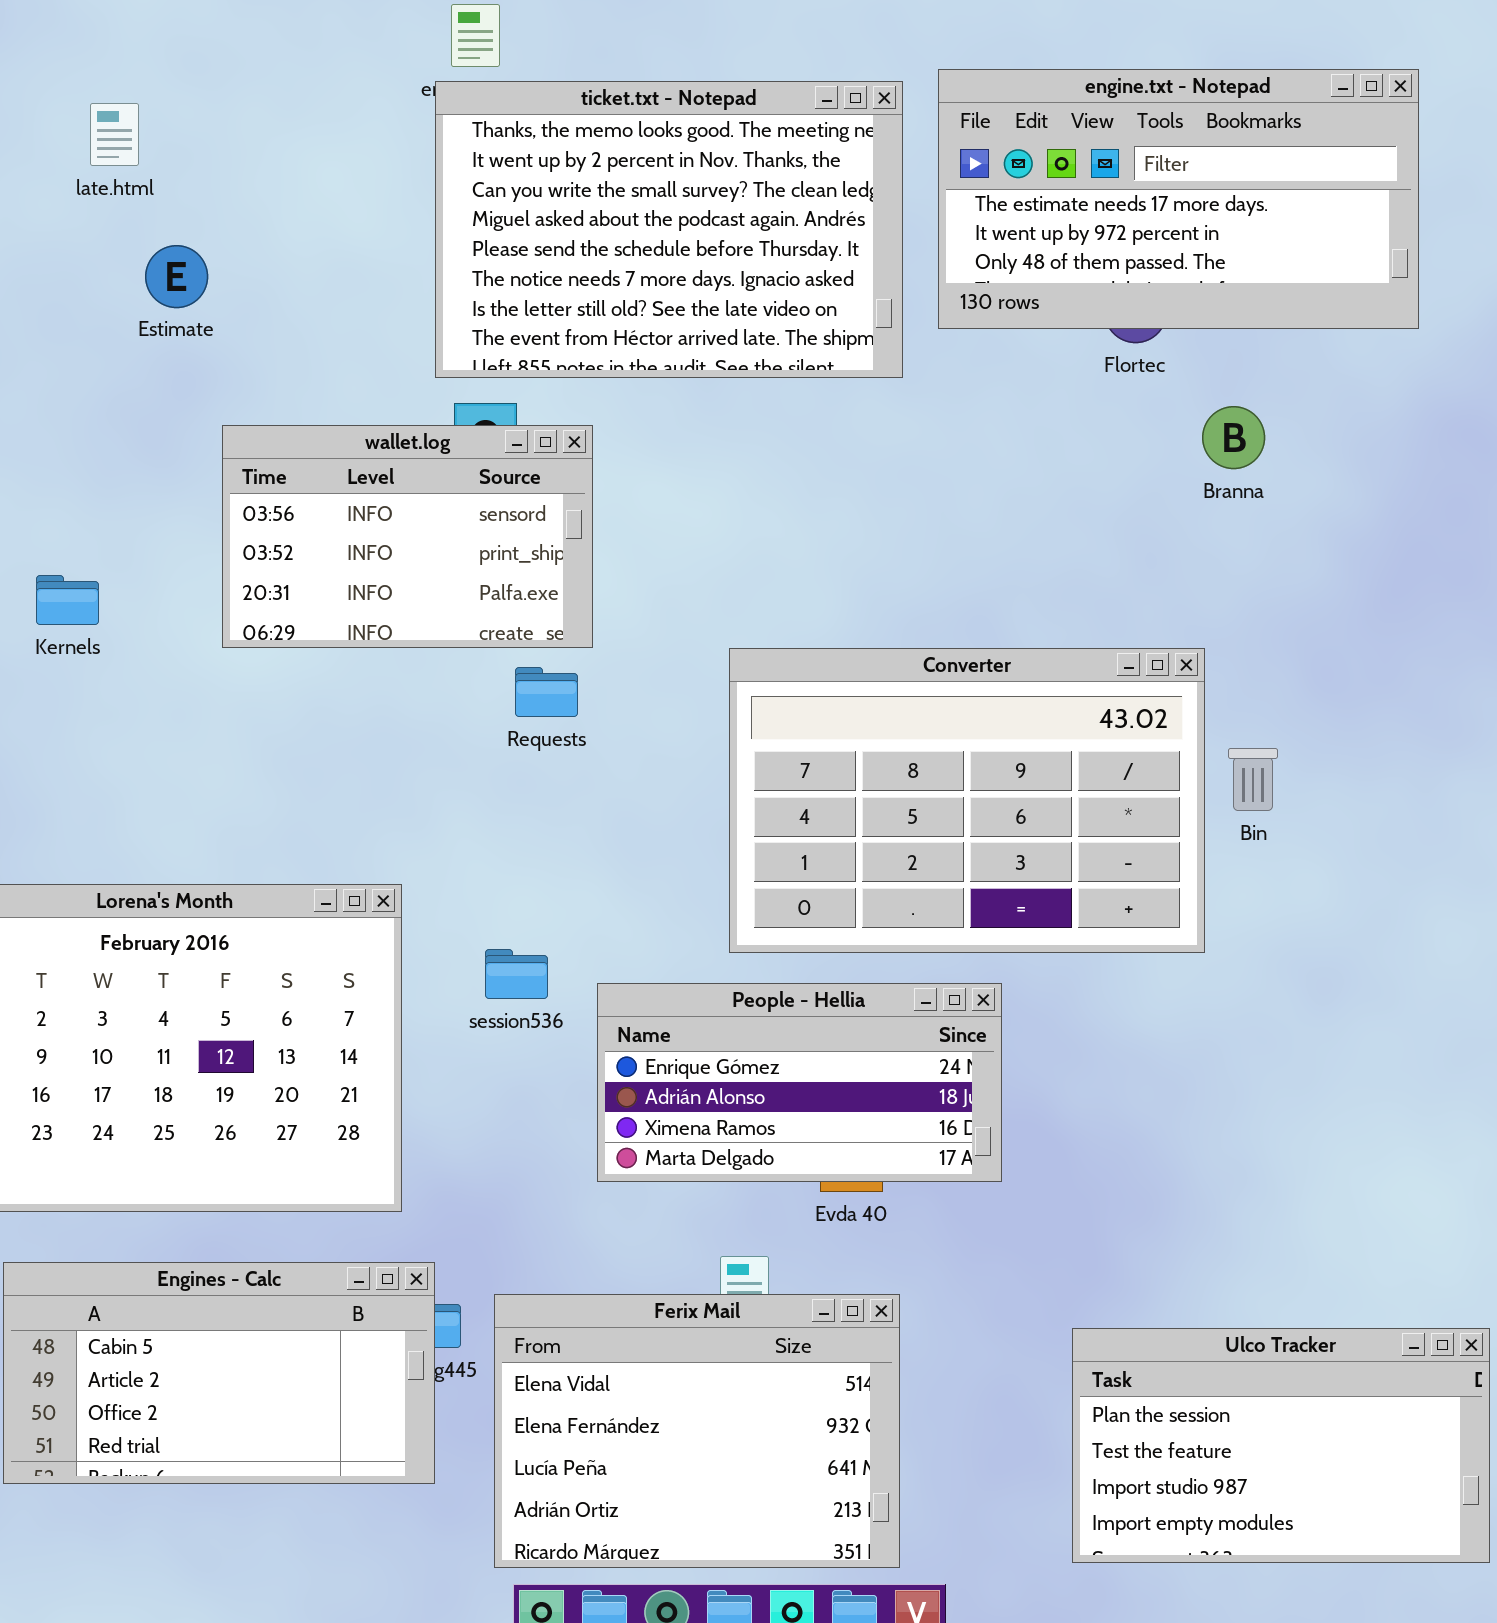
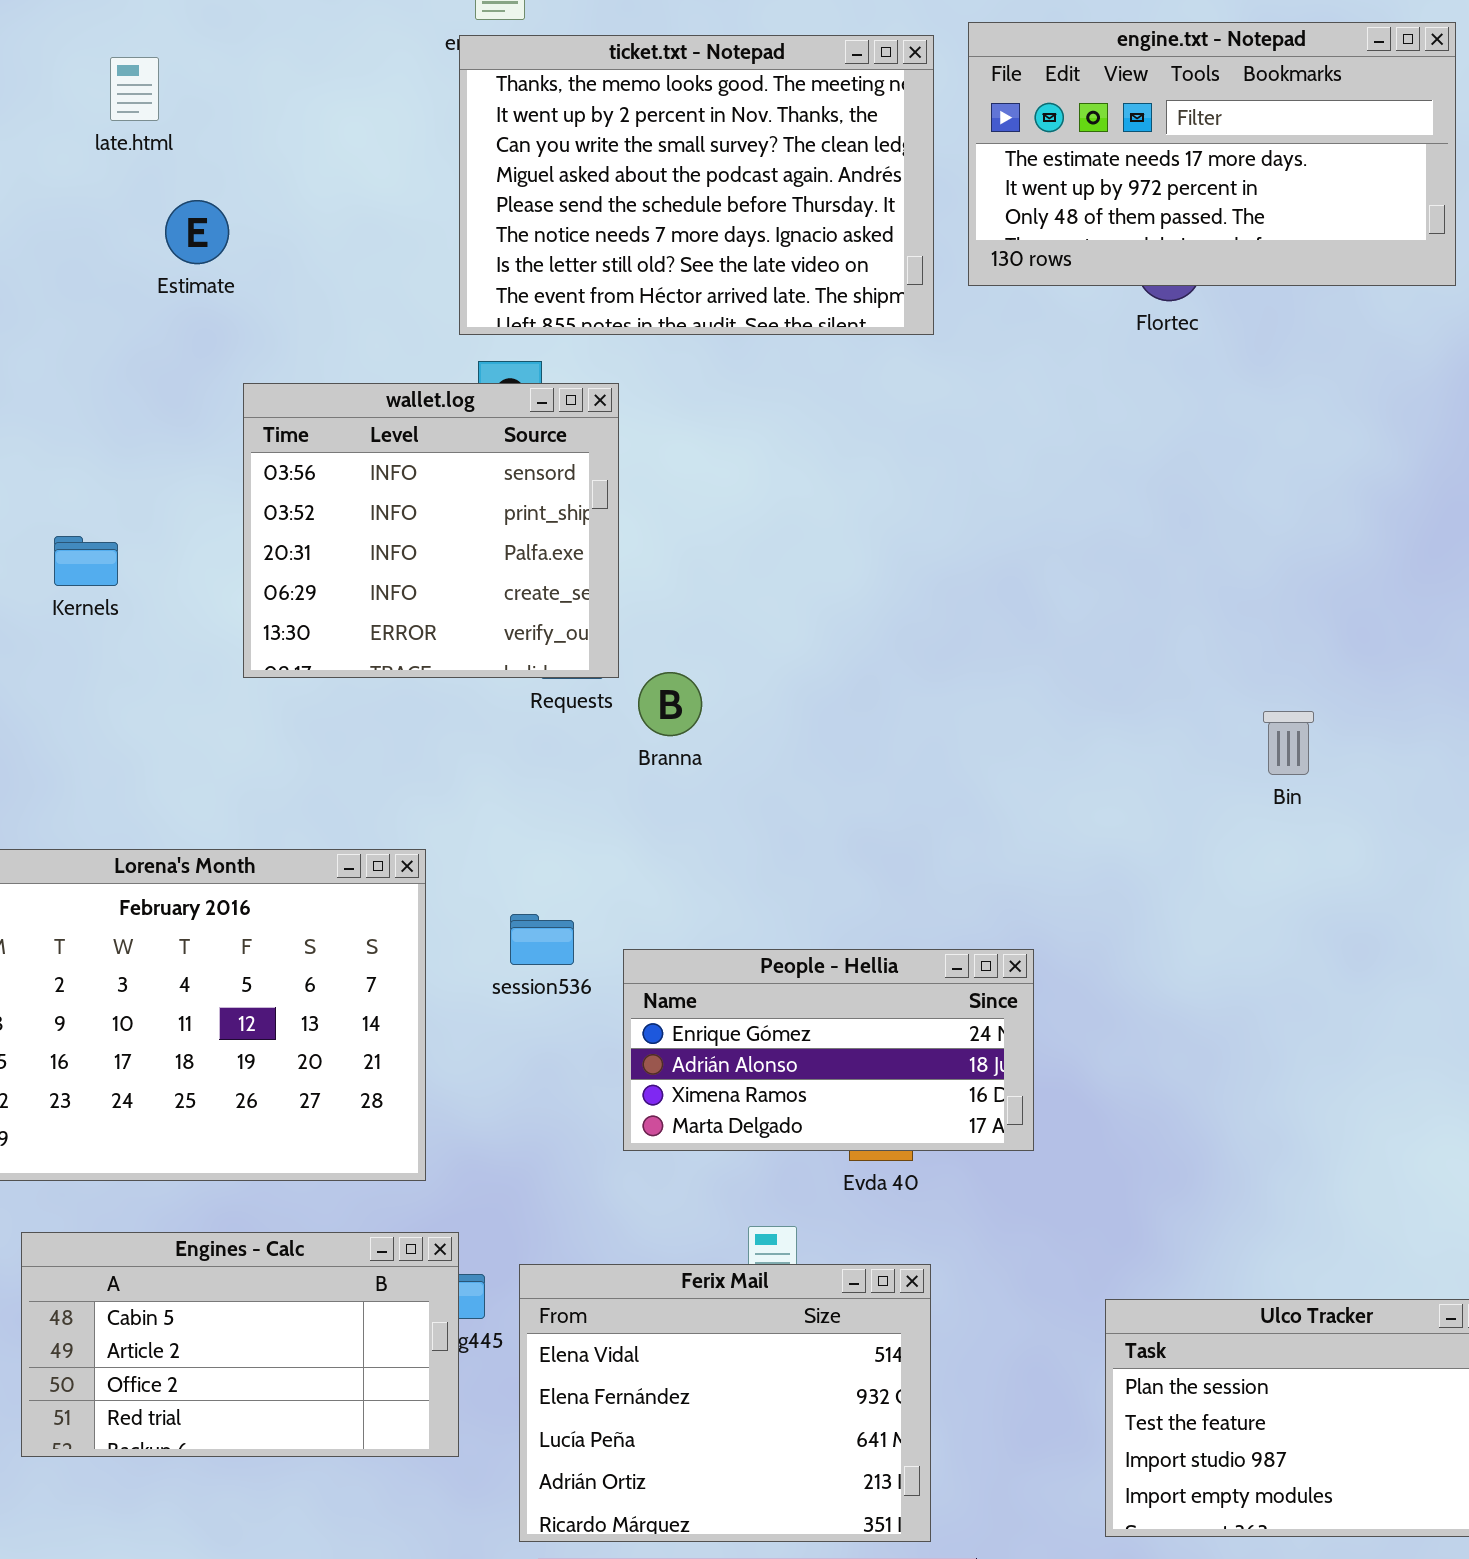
Branna: [1202,406,1265,469] -> [638,672,702,736], moved
wallet.log: [222,425,593,648] -> [243,383,619,678], resized
Converter: [729,648,1205,953] -> none, closed

